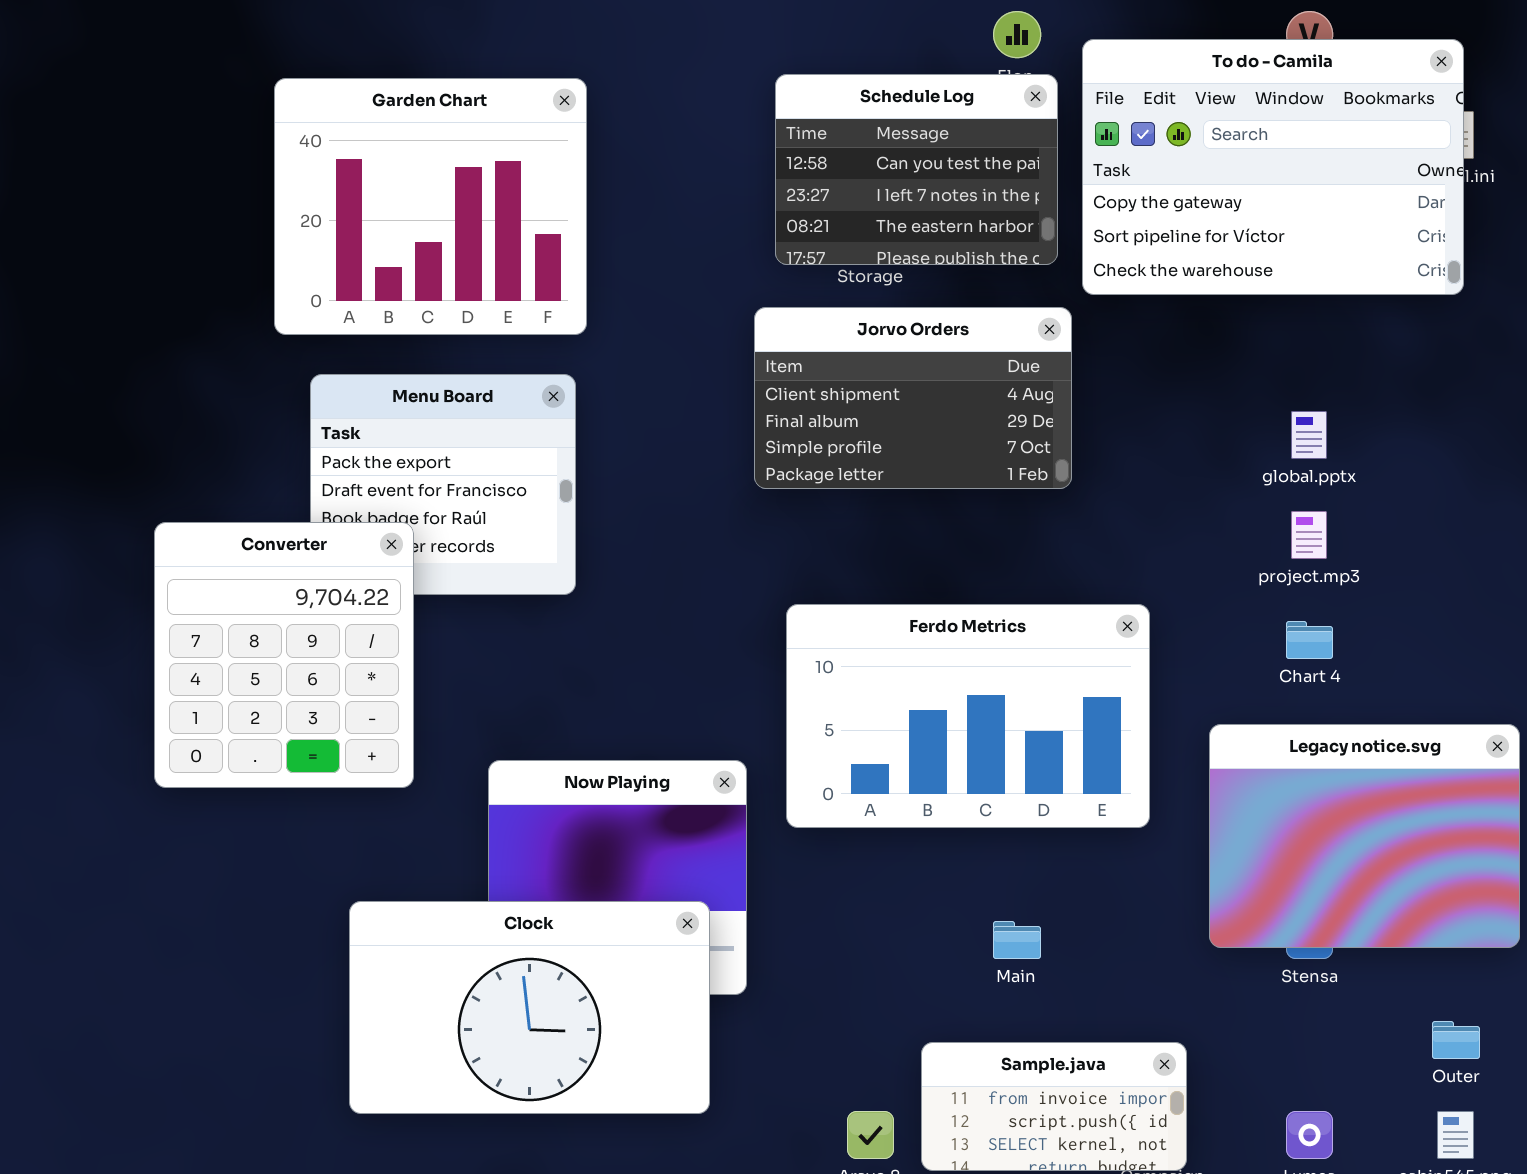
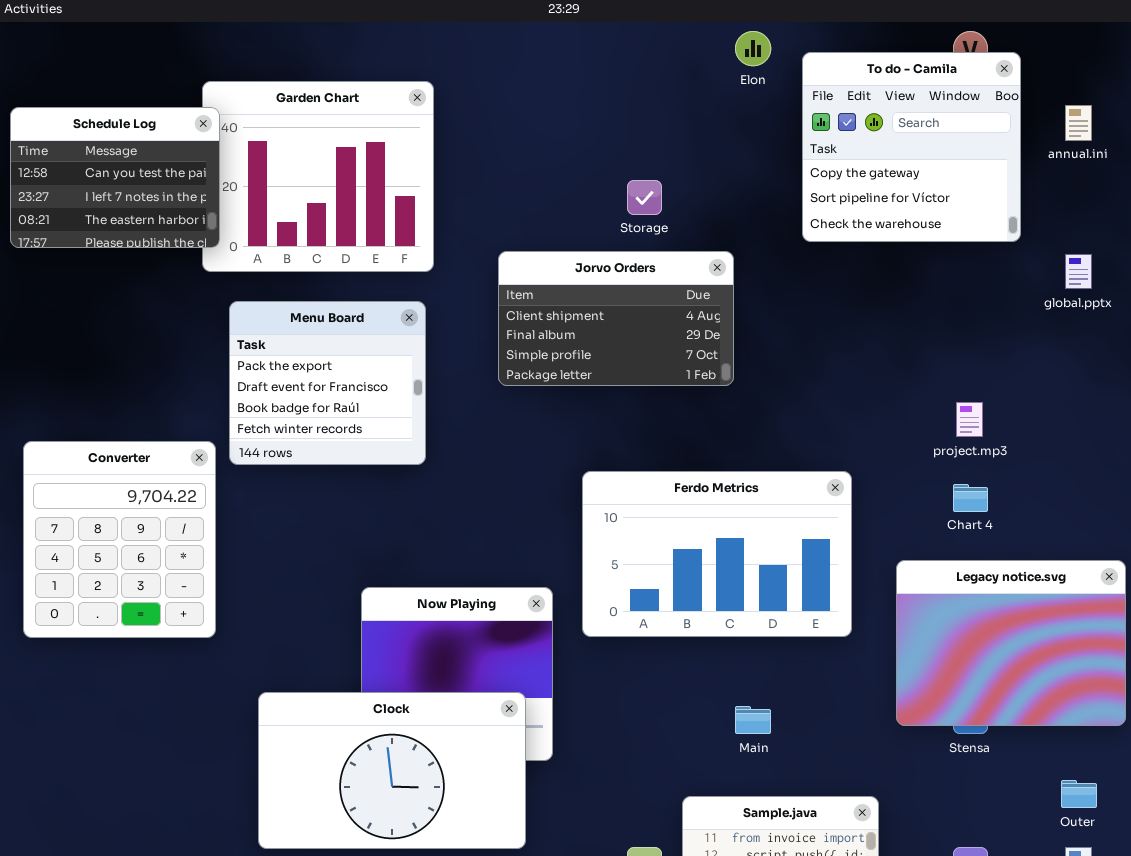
To do - Camila: [1082,39,1464,295] -> [802,52,1021,242], resized
Schedule Log: [775,74,1058,265] -> [10,107,220,248], moved
Jorvo Orders: [754,307,1072,489] -> [498,251,734,386], moved
global.pptx: [1291,411,1327,459] -> [1065,254,1092,289], moved
Converter: [154,522,414,788] -> [23,441,216,638], moved

